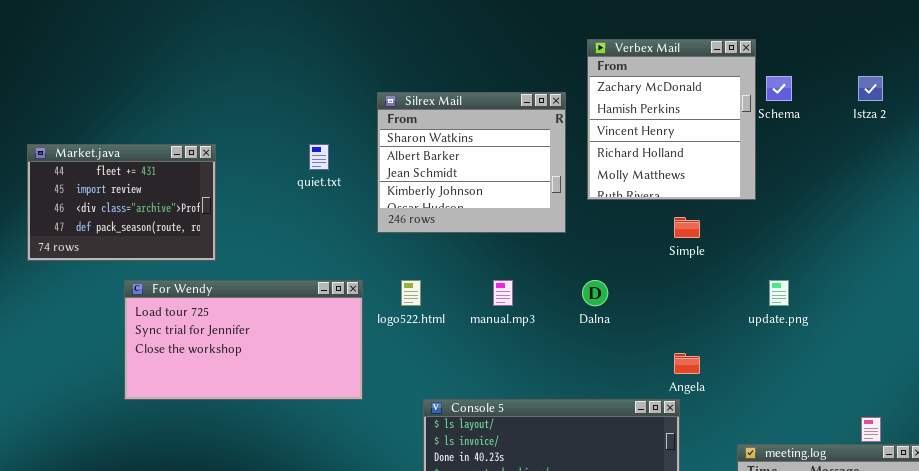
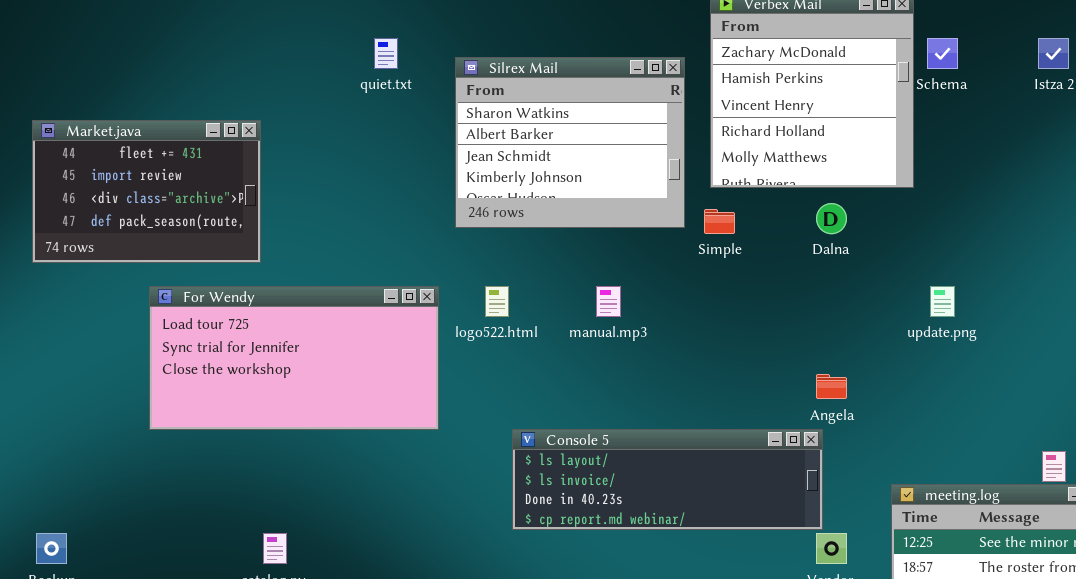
quiet.txt: [309,144,329,170] -> [374,38,398,69], moved
Simple: [674,217,700,238] -> [704,209,735,234], moved
Dalna: [582,280,608,306] -> [816,203,847,234], moved

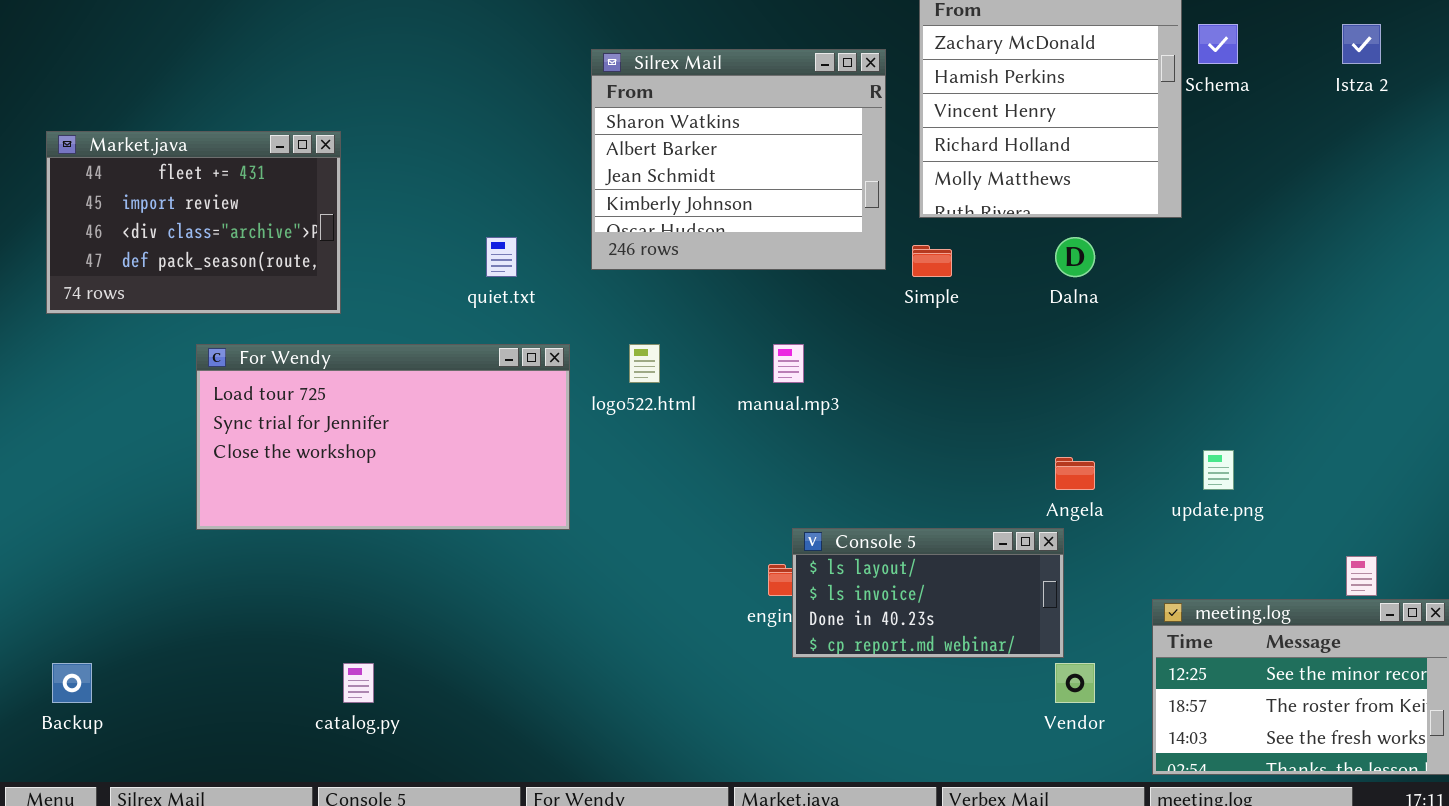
quiet.txt: [374,38,398,69] -> [486,237,517,277], moved
update.png: [930,286,955,317] -> [1203,450,1234,490], moved
Console 5: [512,429,823,530] -> [792,528,1064,658], resized

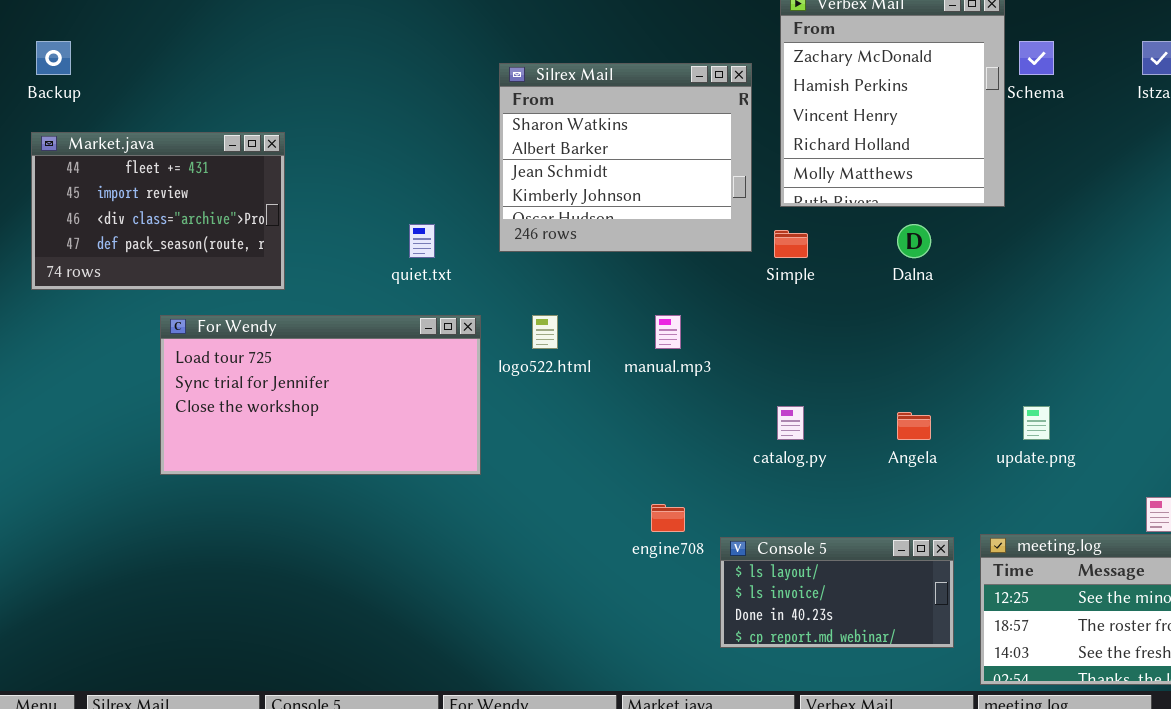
Console 5: [792,528,1064,658] -> [720,537,954,648], moved
Backup: [52,663,92,703] -> [36,41,71,75], moved
catalog.py: [343,663,374,703] -> [777,406,804,440], moved

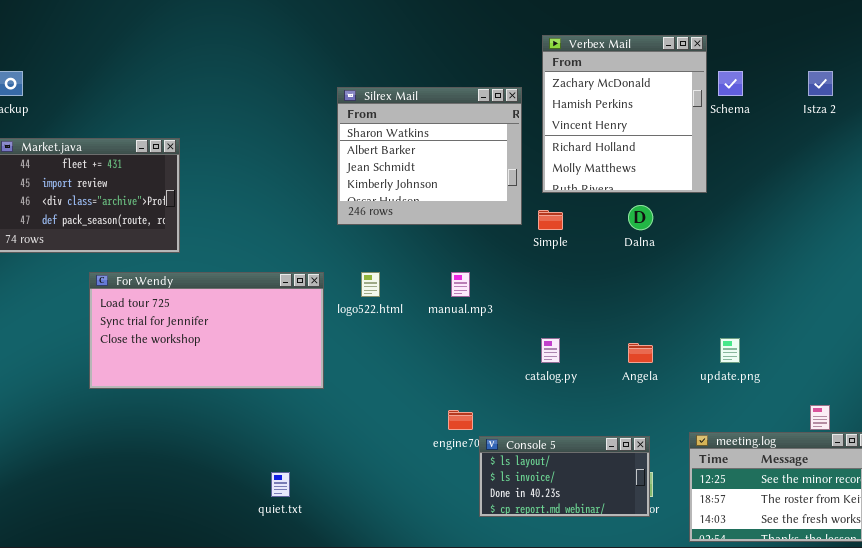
quiet.txt: [409,224,435,258] -> [271,472,290,497], moved
Console 5: [720,537,954,648] -> [479,436,650,517], moved

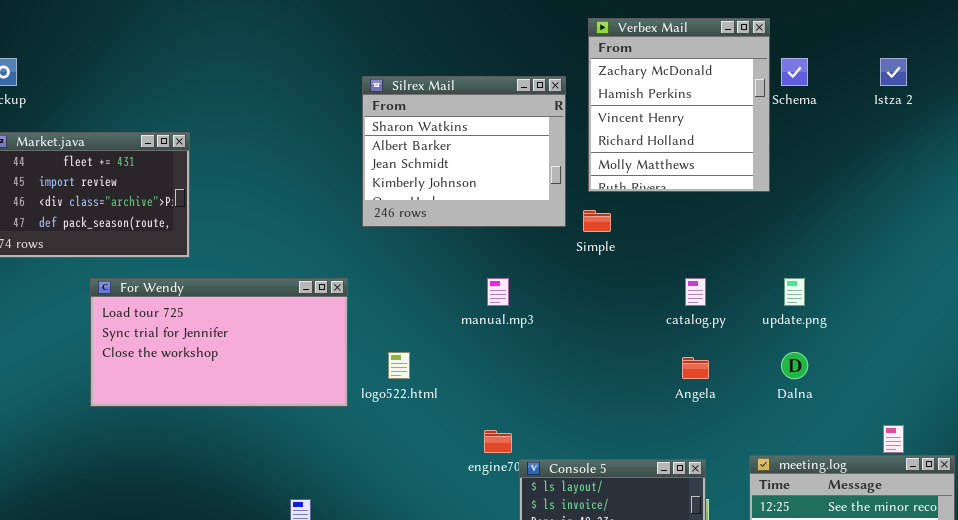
Dalna: [628,205,653,230] -> [781,352,808,379], moved
logo522.html: [361,272,380,297] -> [388,352,410,379], moved
catalog.py: [541,338,560,363] -> [685,278,706,306], moved
update.png: [720,338,740,363] -> [784,278,805,306], moved

